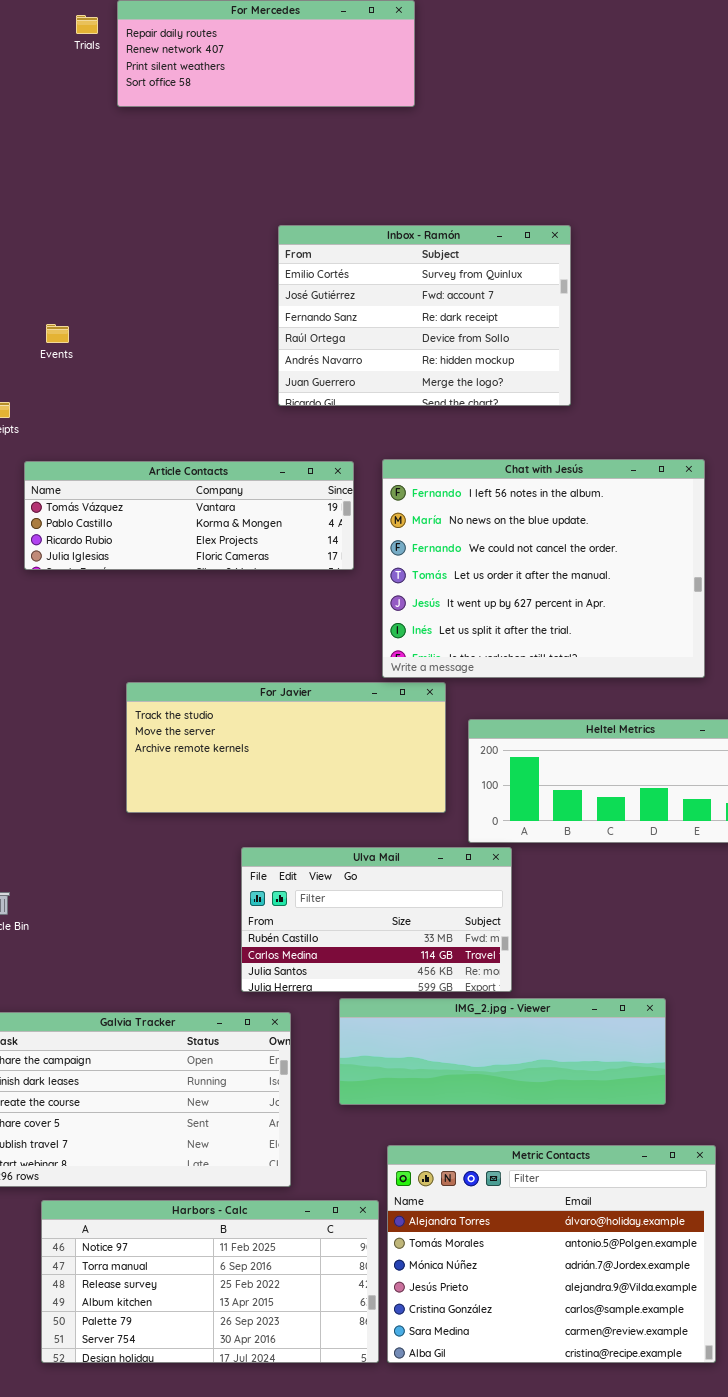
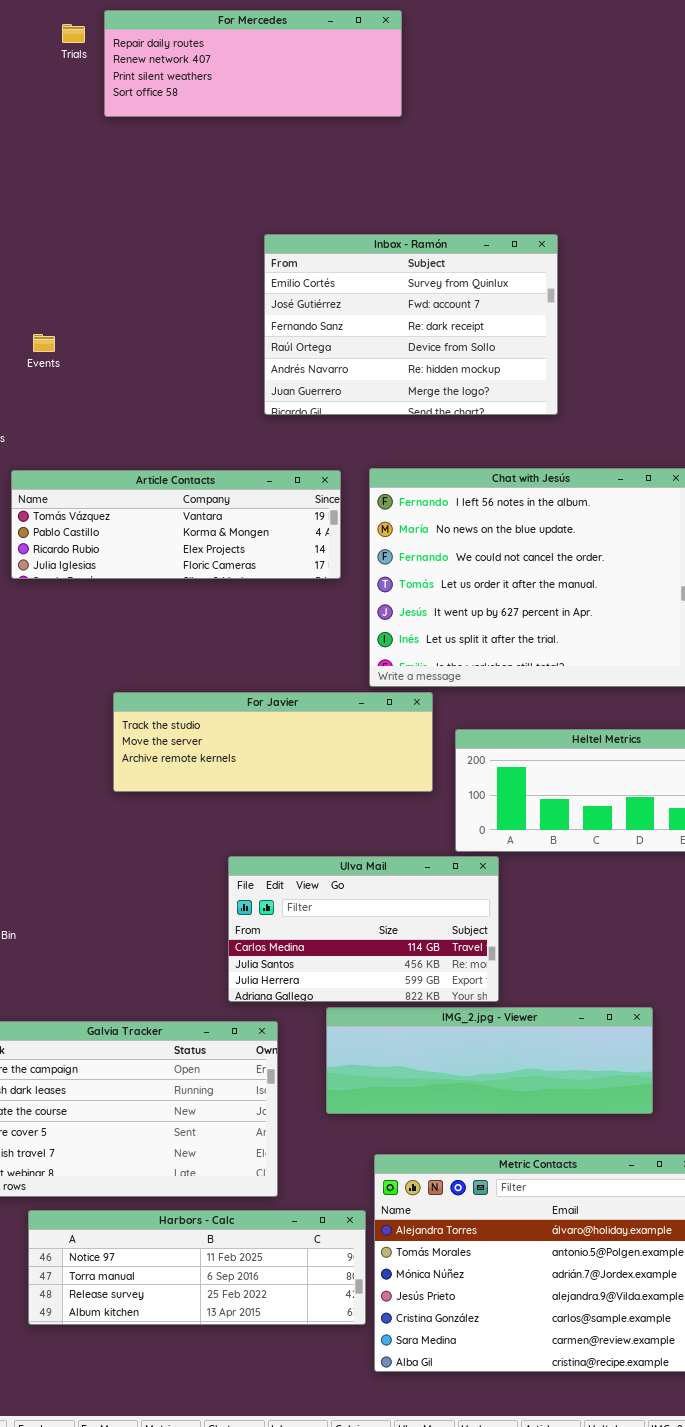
For Javier: [126,682,446,813] -> [113,692,433,792], resized
Ulva Mail: [241,847,512,992] -> [228,856,499,1002], scrolled down 1 row
Harbors - Calc: [41,1200,379,1363] -> [28,1210,366,1325], resized

